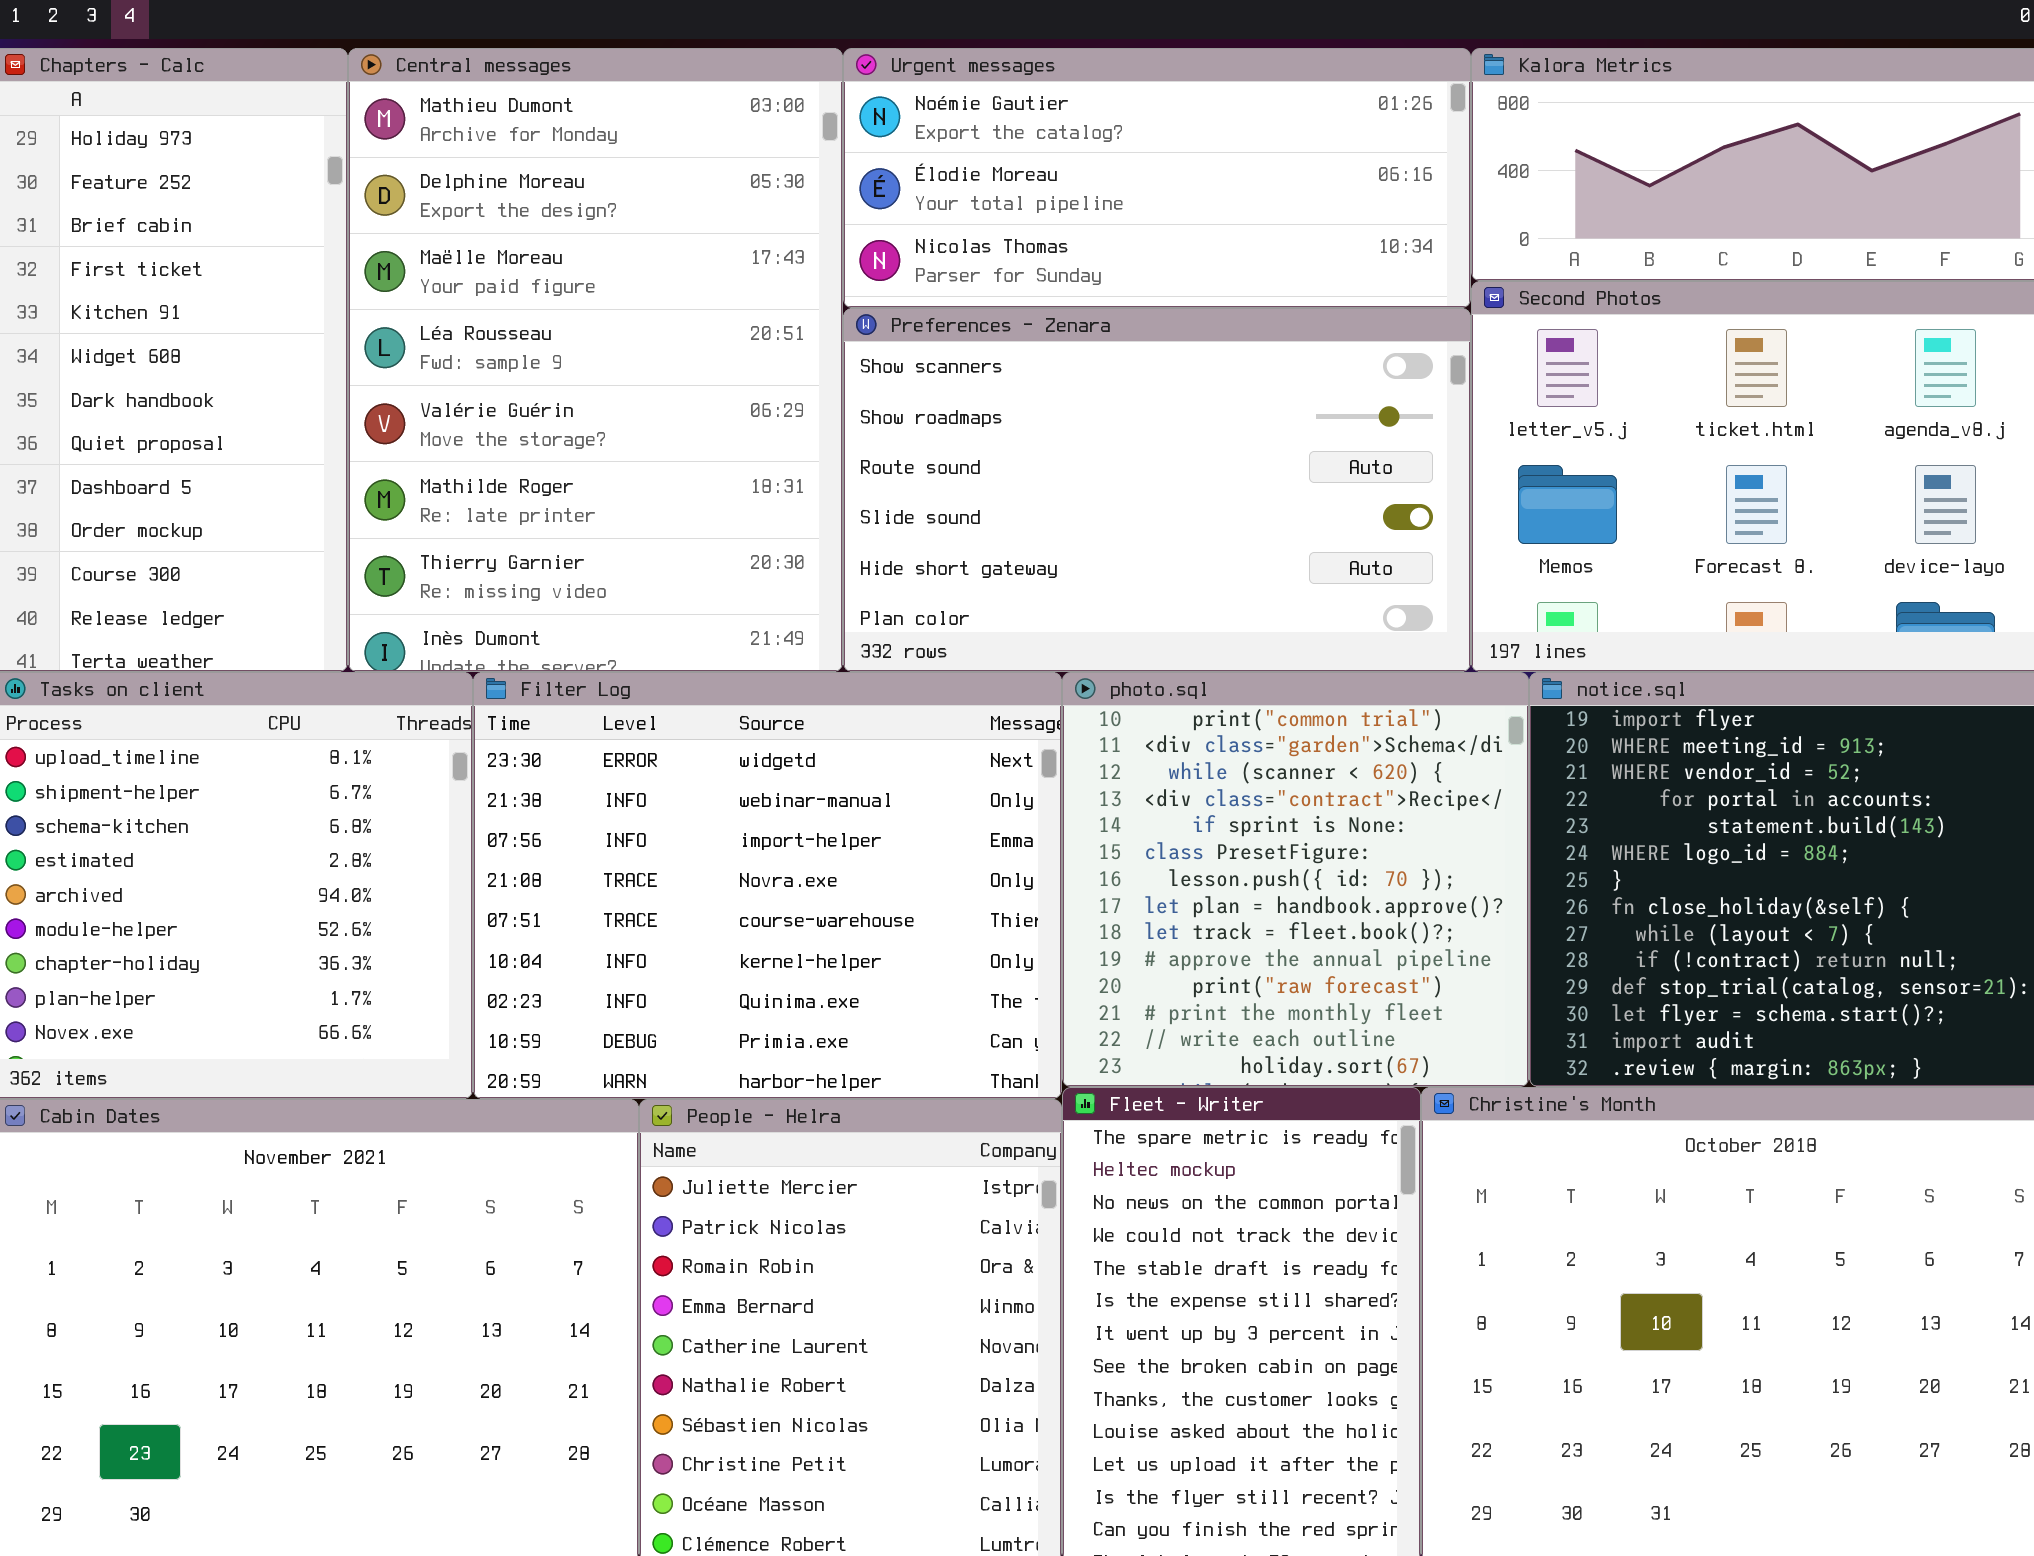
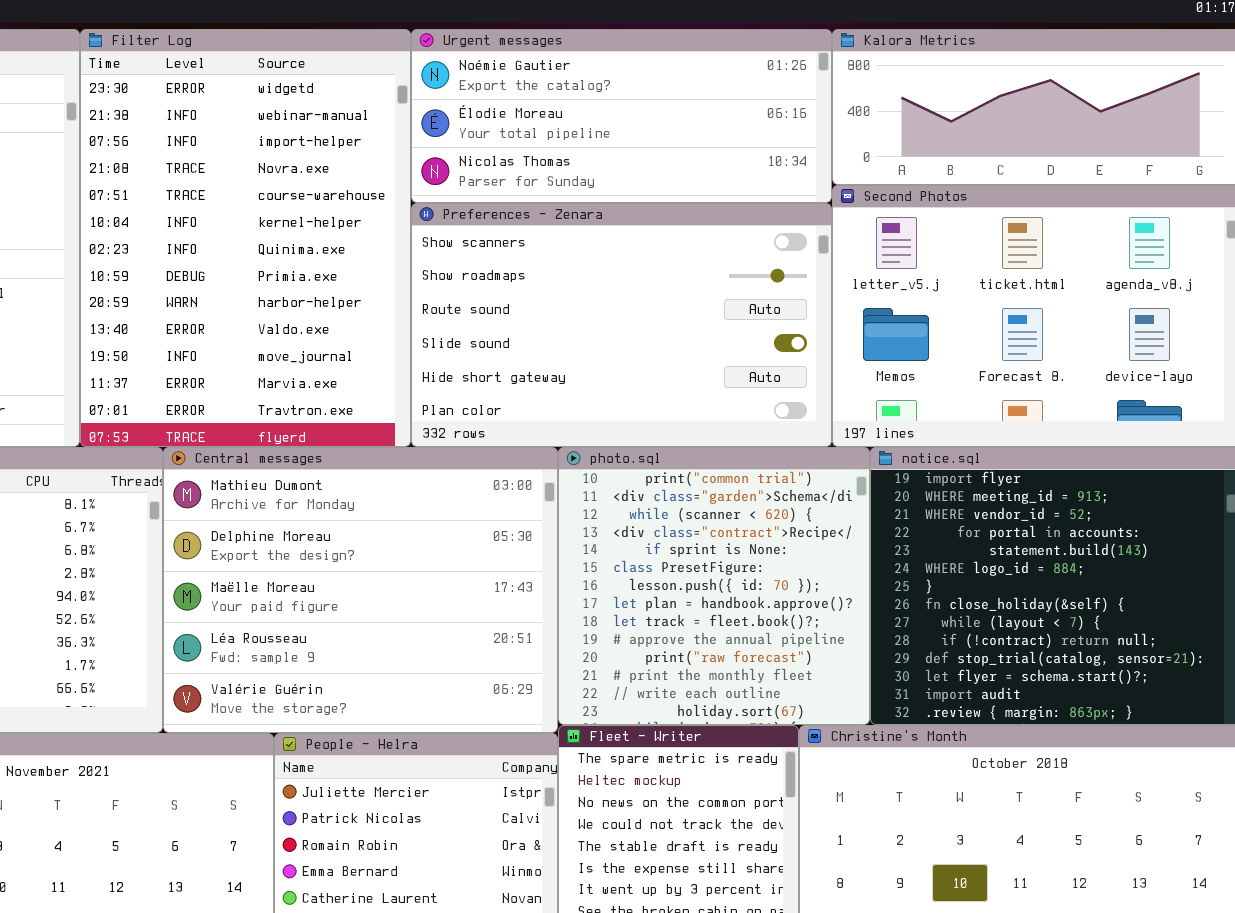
Central messages: [348,48,843,672] -> [163,447,558,733], moved, resized
Filter Log: [473,672,1062,1099] -> [80,29,411,447], moved, resized

